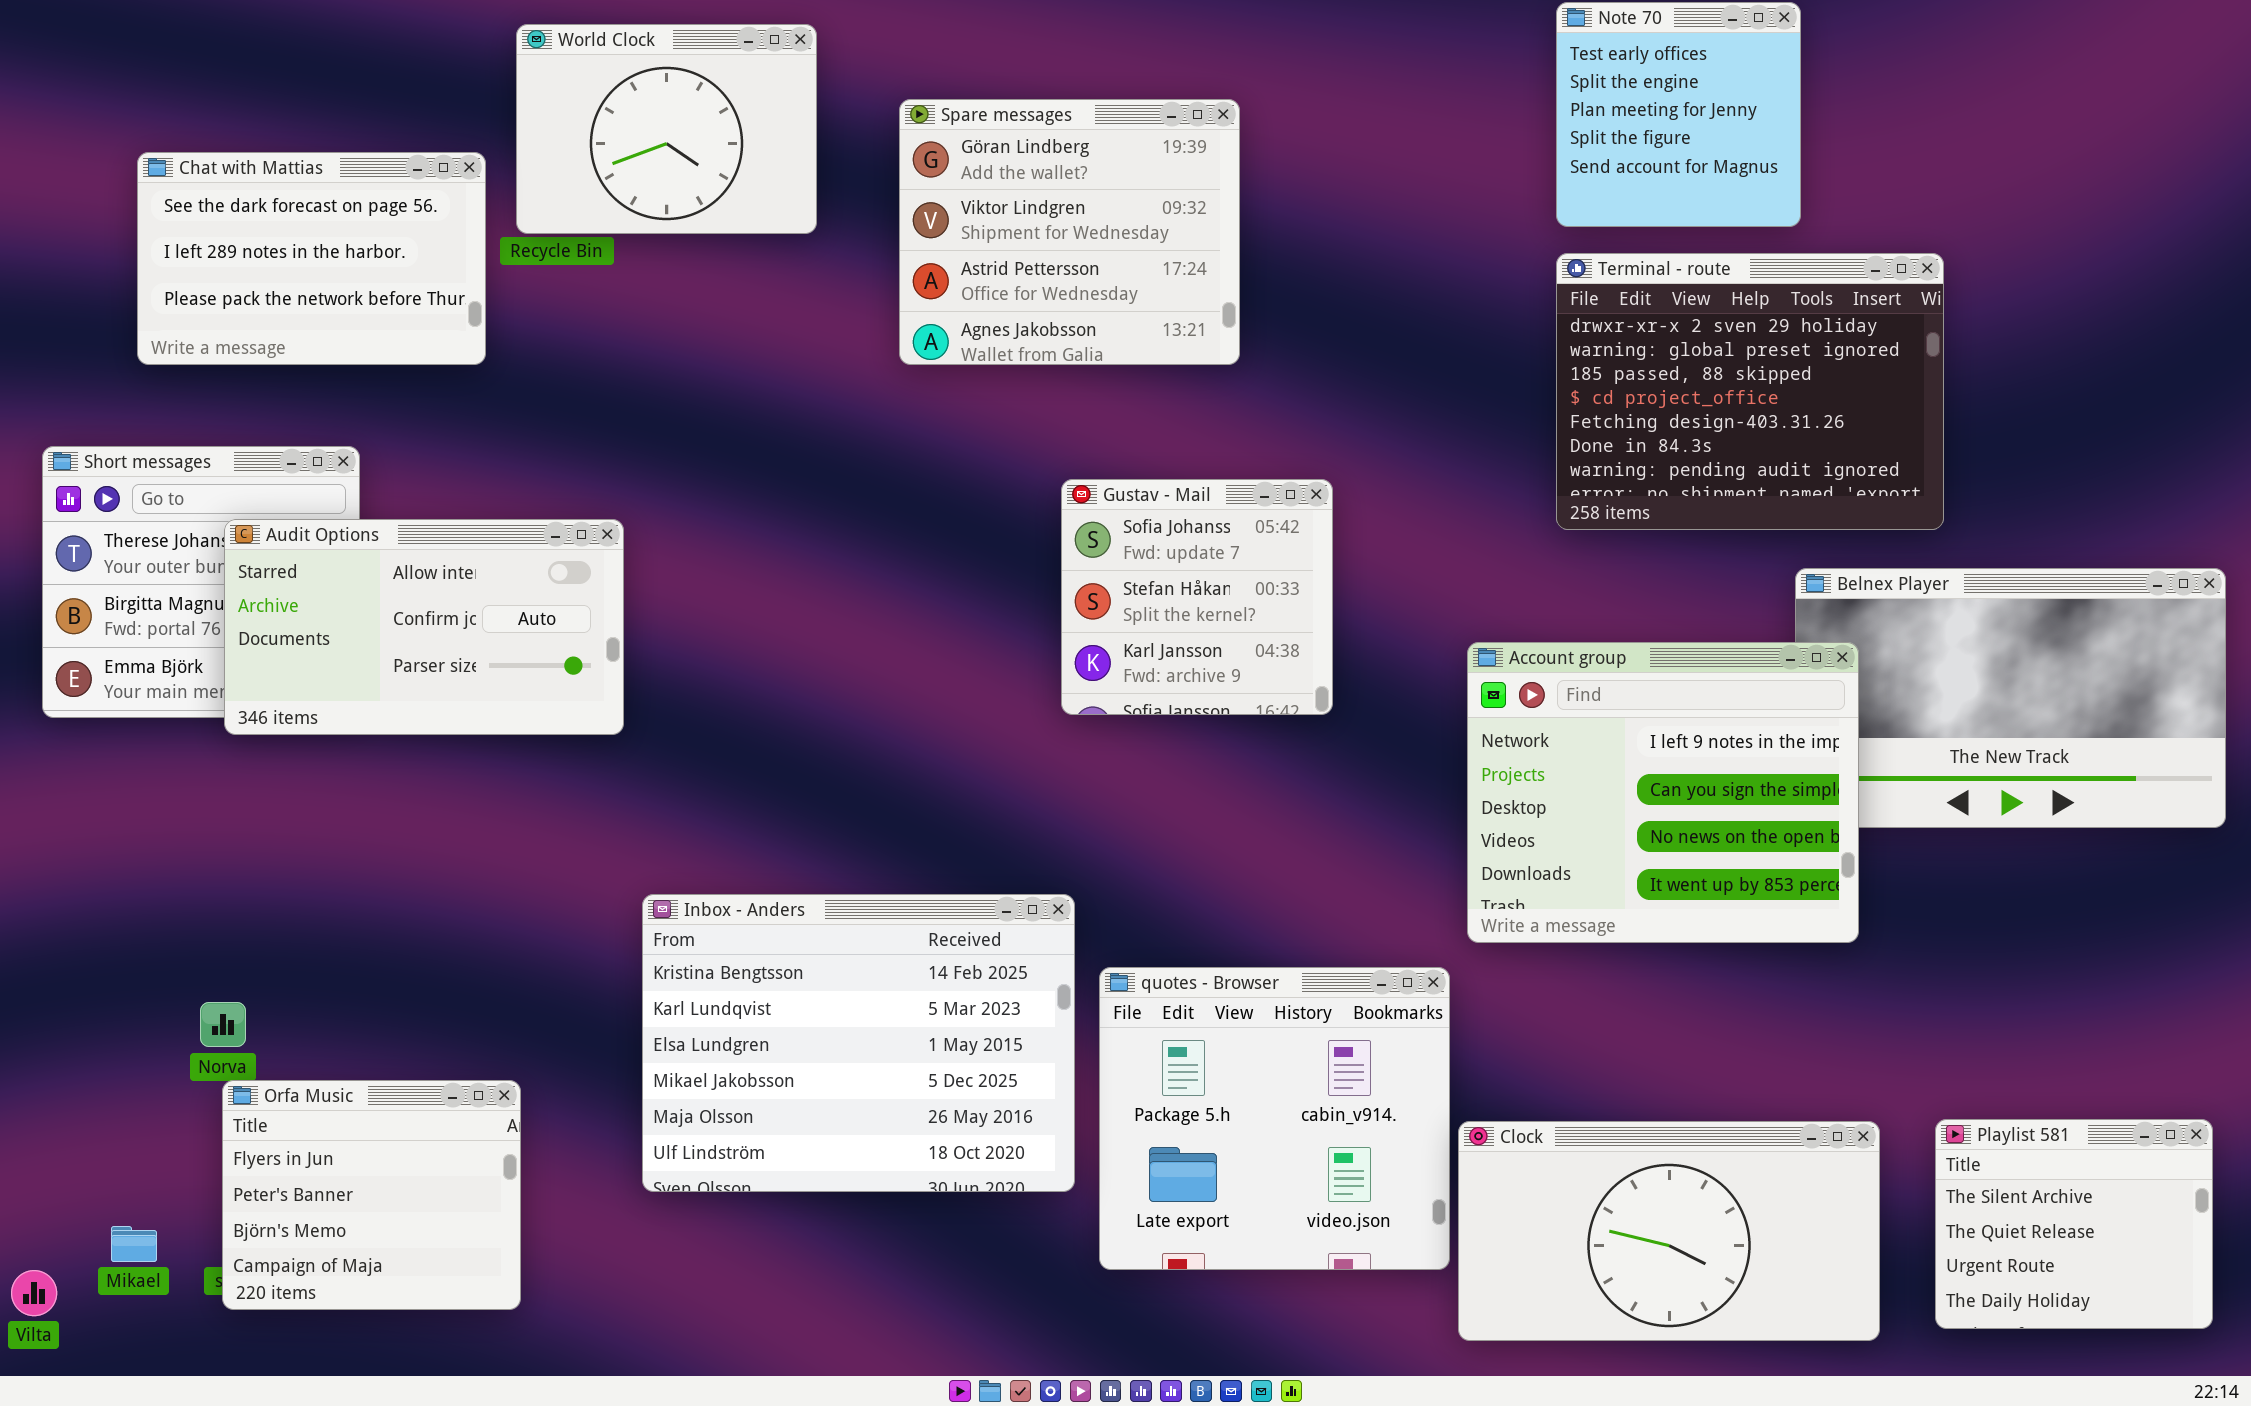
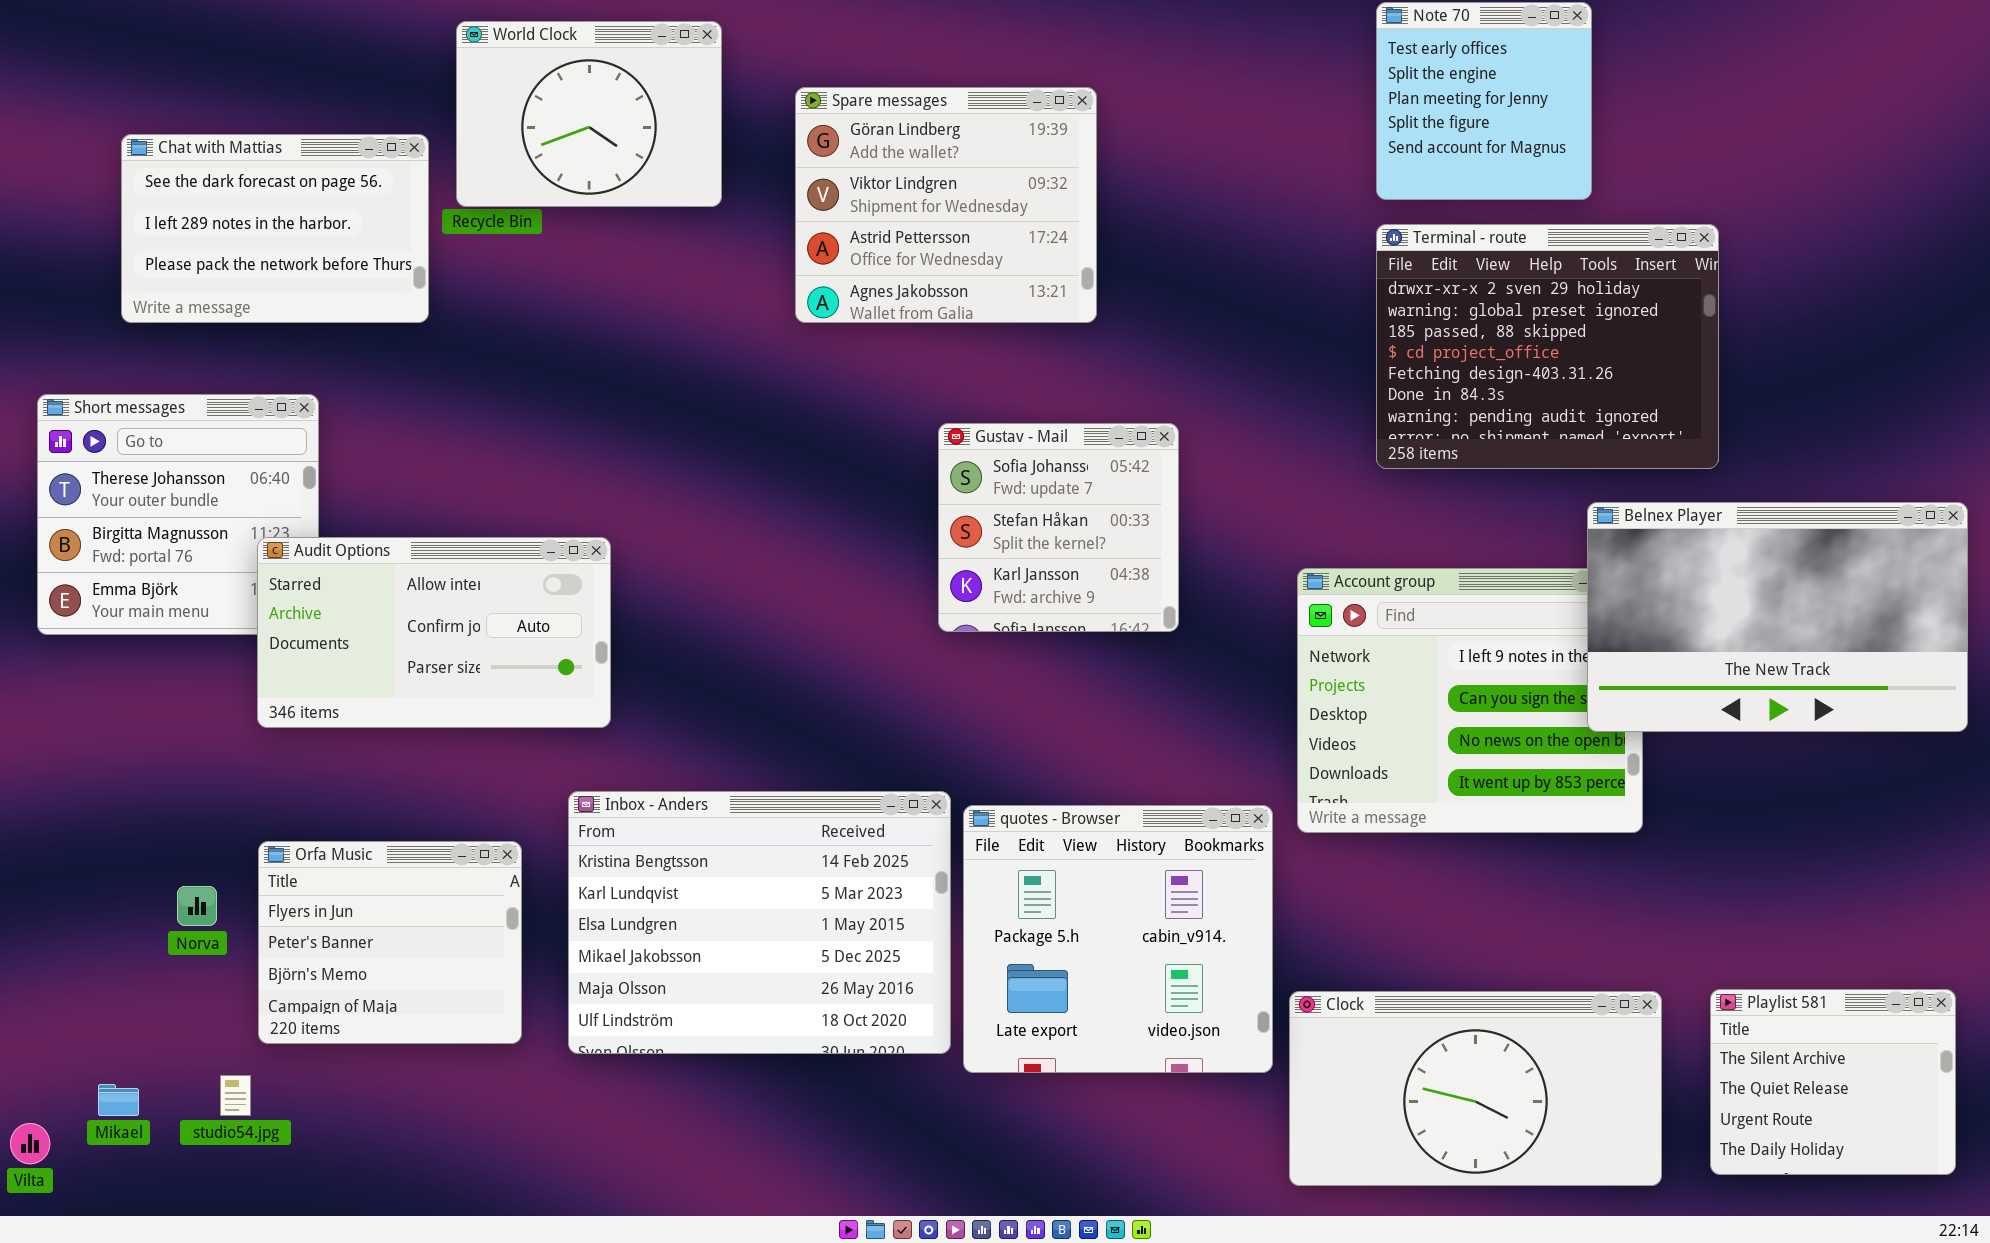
Audit Options: [224,519,624,735] -> [257,537,611,728], moved
Belnex Player: [1795,568,2226,828] -> [1587,502,1968,732], raised
quotes - Browser: [1099,967,1450,1270] -> [963,805,1273,1073], moved
Orfa Music: [222,1080,521,1310] -> [258,841,522,1044], moved

